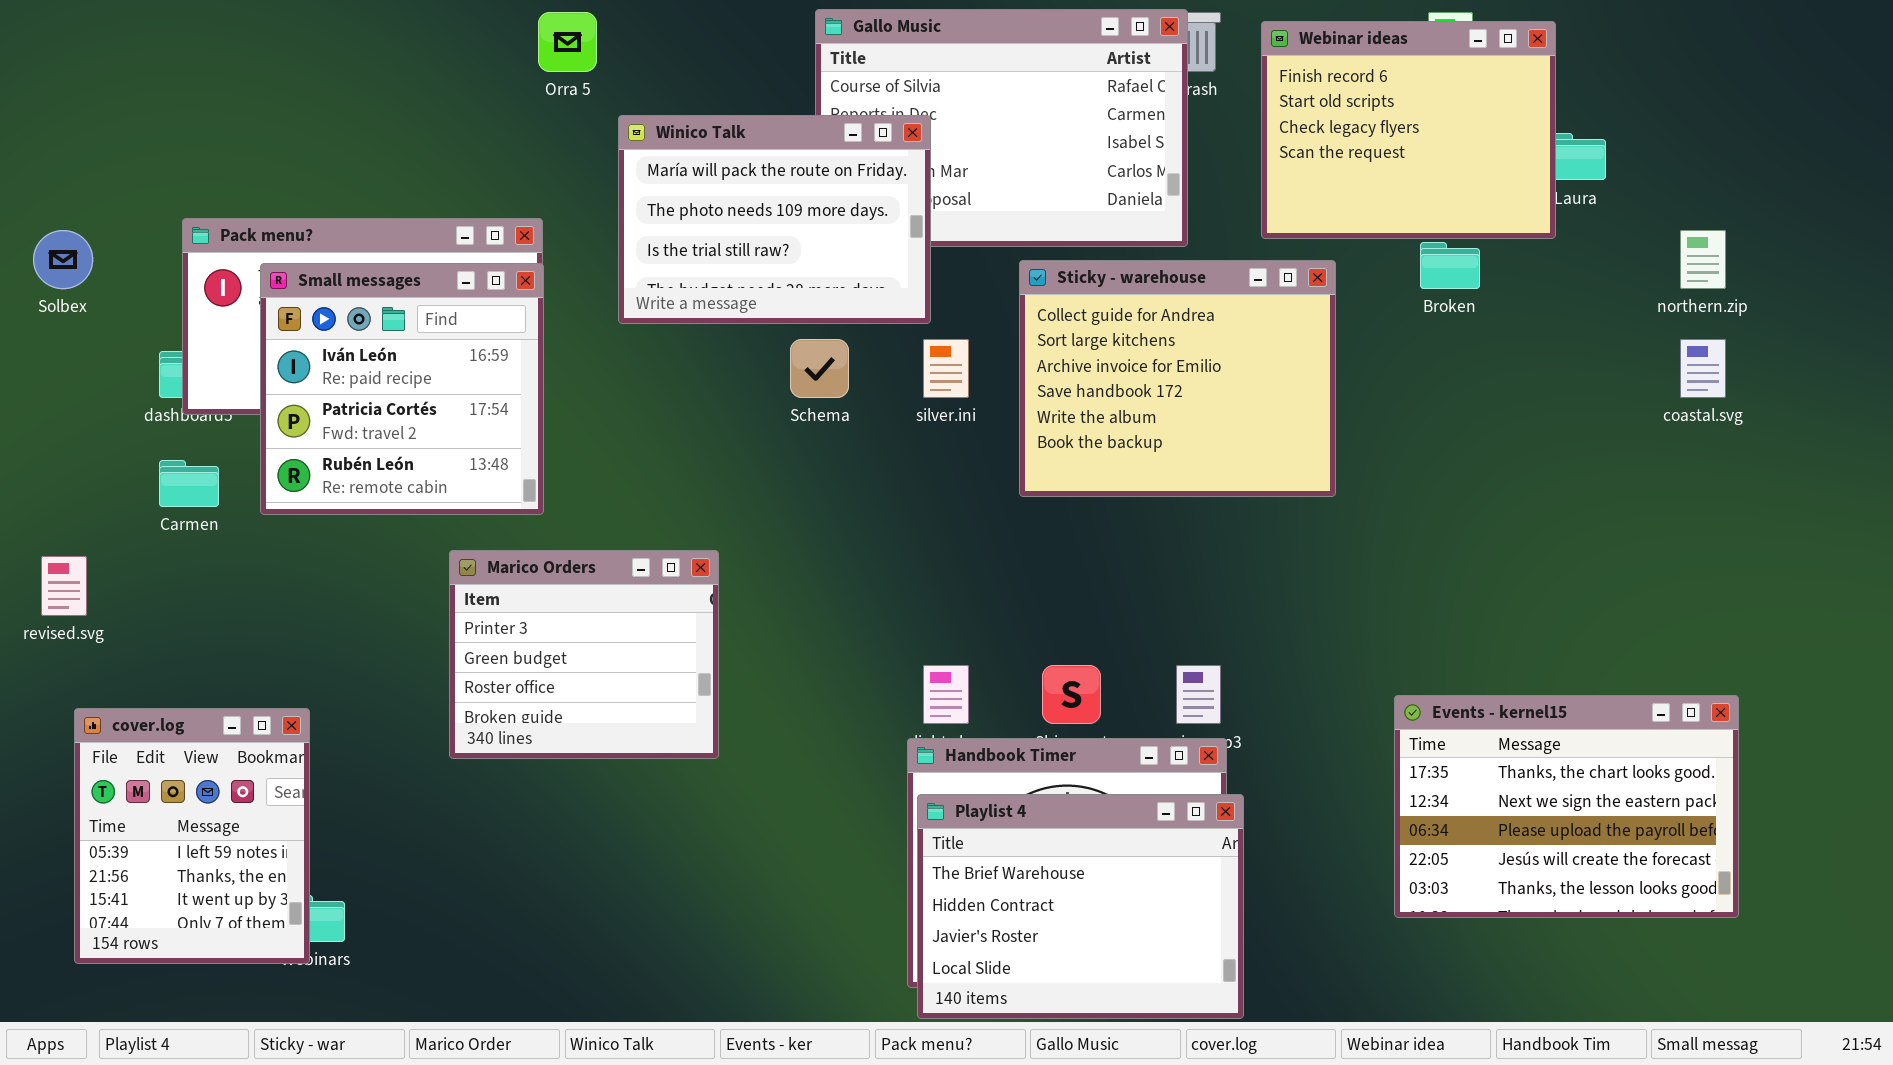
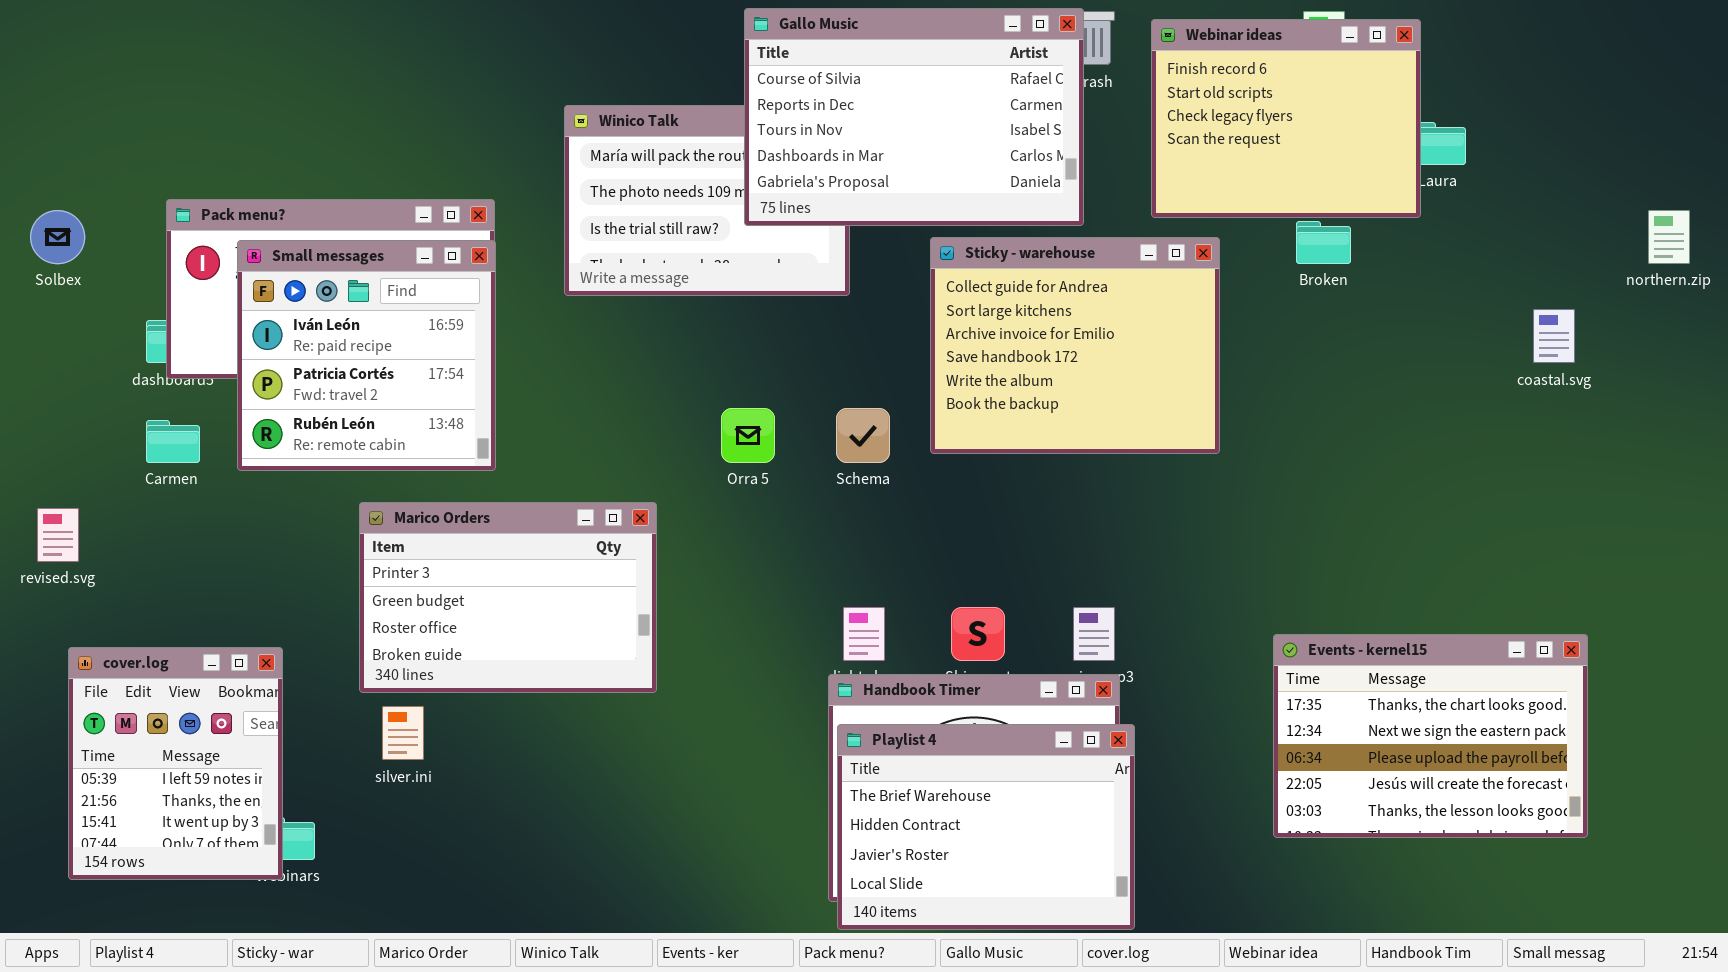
Gallo Music: [815,9,1188,247] -> [744,8,1084,226], raised
Orra 5: [538,12,597,72] -> [721,408,775,463], moved
northern.zip: [1680,230,1726,289] -> [1648,210,1690,264], moved
Schema: [790,339,849,398] -> [836,408,890,463], moved
silver.ini: [923,339,969,398] -> [382,706,424,760], moved
Marico Orders: [449,550,719,759] -> [359,502,657,693], resized

